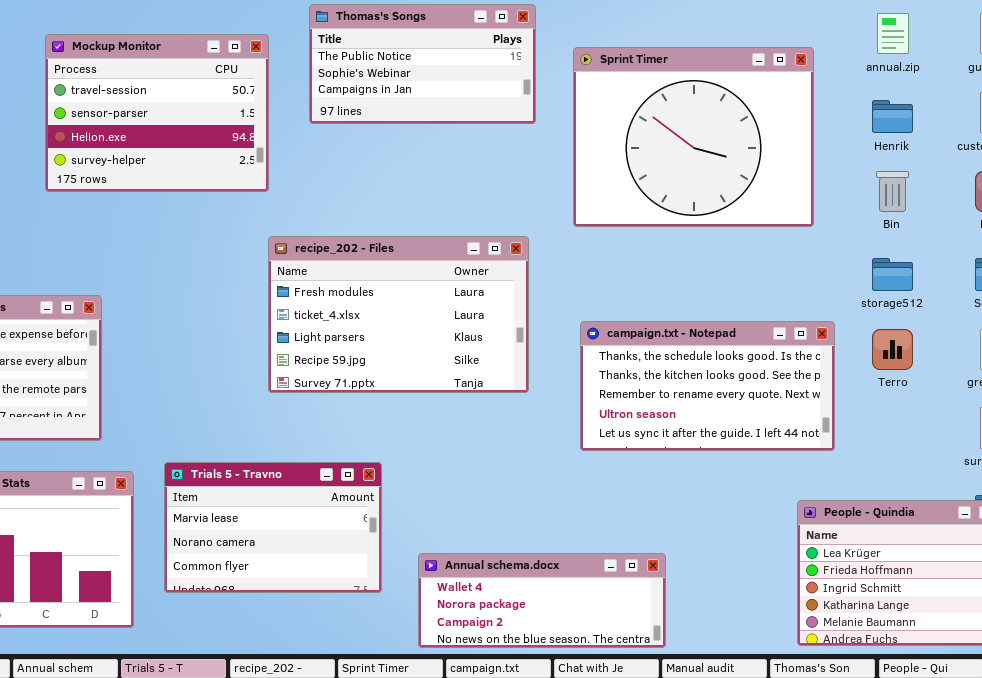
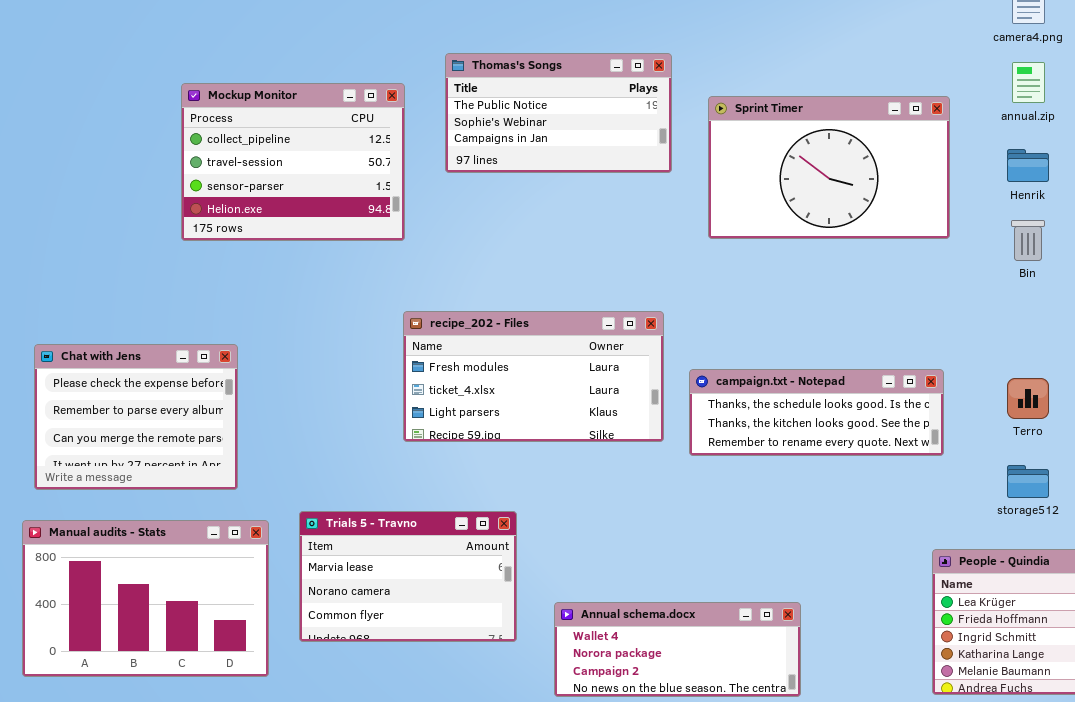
Mockup Monitor: [45,34,269,192] -> [181,83,405,241], scrolled up 1 row
Sprint Timer: [573,47,814,227] -> [708,96,950,239], resized
recipe_202 - Files: [268,236,529,393] -> [403,311,664,442], resized
storage512: [872,258,913,291] -> [1007,465,1049,498], moved
campaign.txt - Notepad: [580,321,835,451] -> [689,369,944,456], moved, resized

